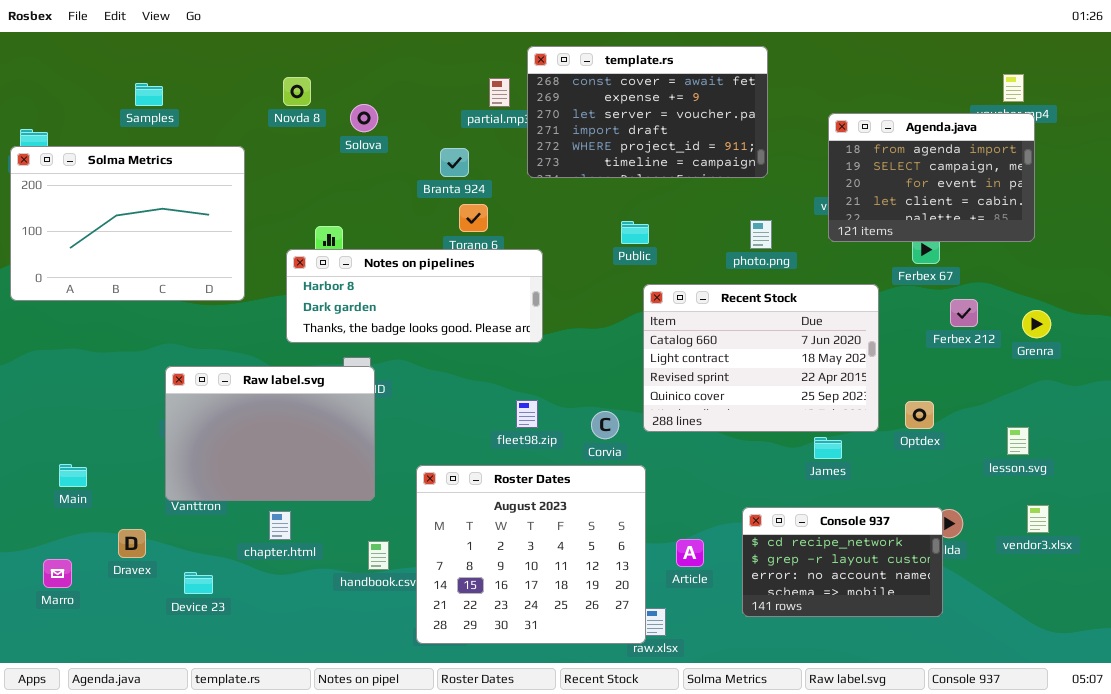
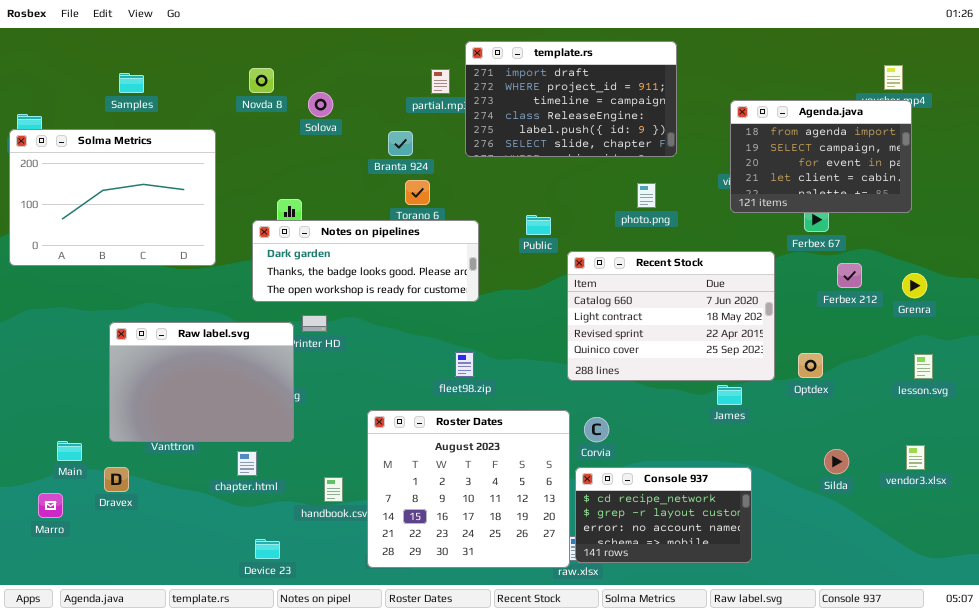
template.rs: [527,46,768,178] -> [465,41,677,157], scrolled down 3 rows
photo.png: [750,220,772,249] -> [637,183,656,208], moved
Public: [621,221,649,244] -> [526,215,551,235], moved
Notes on pipelines: [286,249,543,343] -> [252,220,479,302], scrolled down 1 row
Raw label.svg: [165,366,375,501] -> [109,322,294,442], moved
Corvia: [591,411,619,439] -> [584,417,609,442], moved
lesson.svg: [1007,427,1029,455] -> [914,354,933,379], moved
Main: [59,464,87,487] -> [57,441,82,461], moved
Console 937: [742,507,943,617] -> [575,467,752,563], moved
Device 23: [184,572,213,594] -> [255,539,280,559], moved

